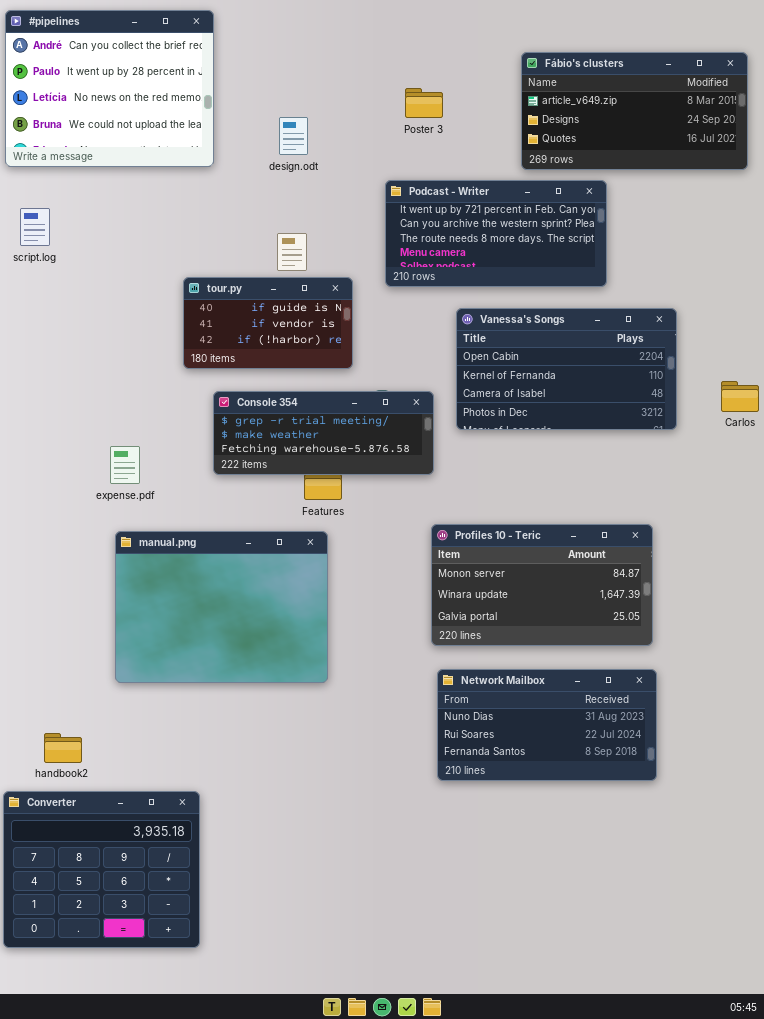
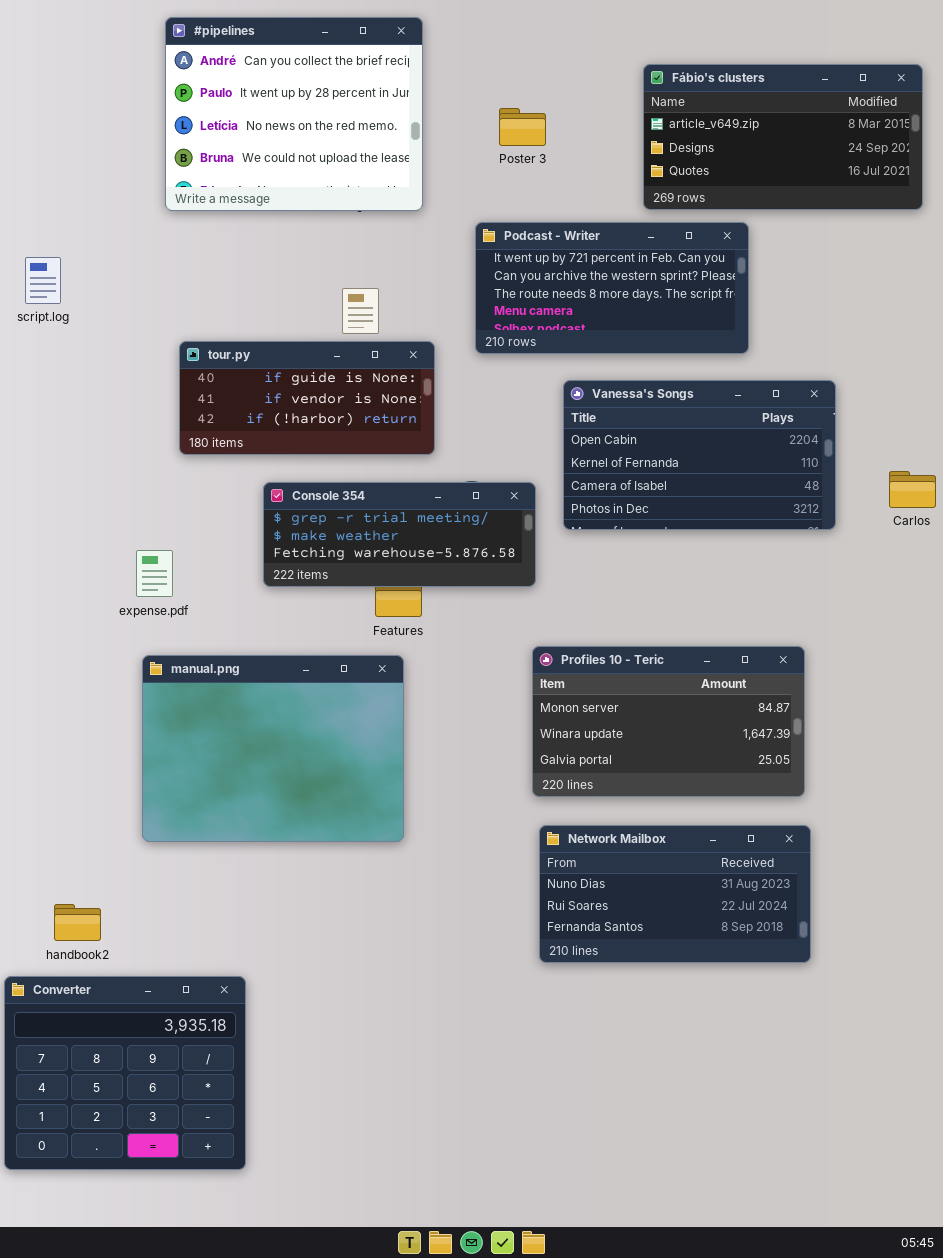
#pipelines: [5,10,214,167] -> [165,17,423,211], moved
tour.py: [183,277,353,369] -> [179,341,435,455], resized

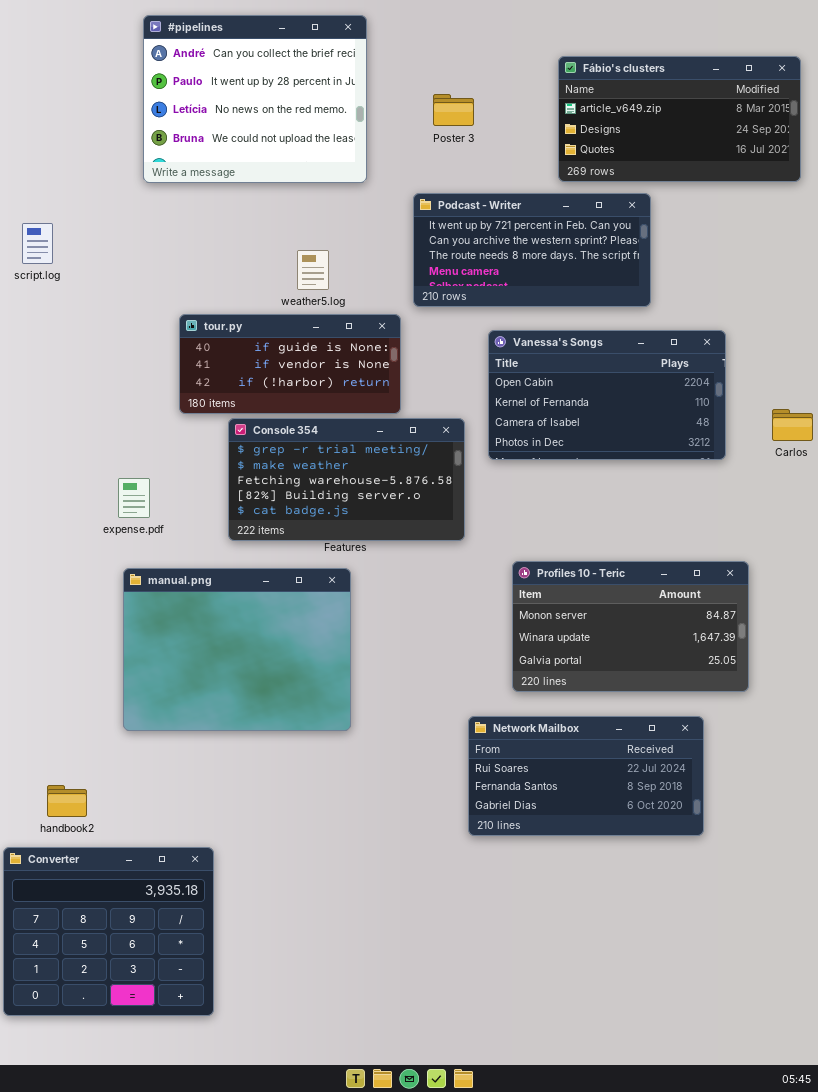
tour.py: [179,341,435,455] -> [179,314,401,414], moved
Console 354: [263,482,536,587] -> [228,418,465,541], resized
Profiles 10 - Teric: [532,646,805,797] -> [512,561,749,692], moved
Network Mailbox: [539,825,811,963] -> [468,716,704,836], scrolled down 1 row

